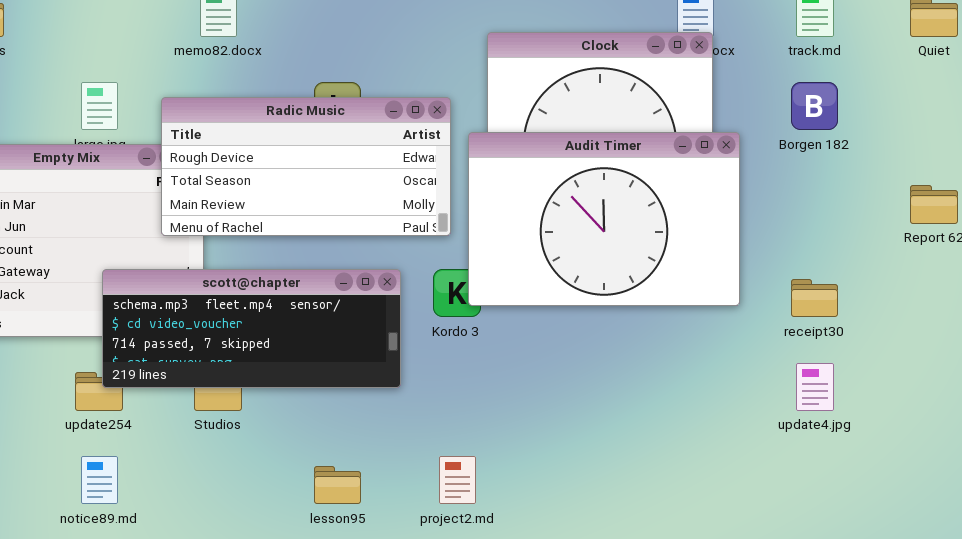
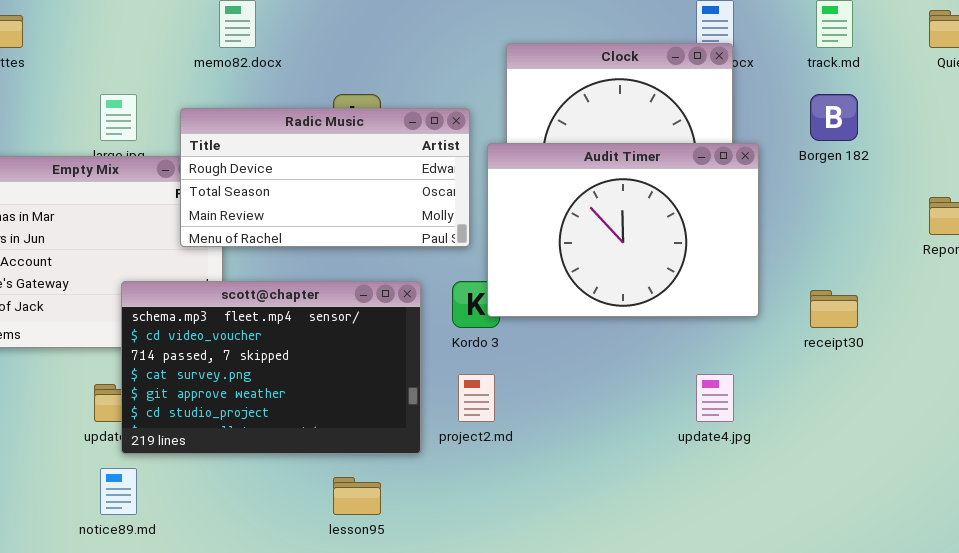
scott@chapter: [102,269,401,388] -> [121,281,421,454], resized
update4.jpg: [796,363,834,411] -> [696,374,734,422], moved
project2.md: [439,456,476,504] -> [458,374,495,422], moved

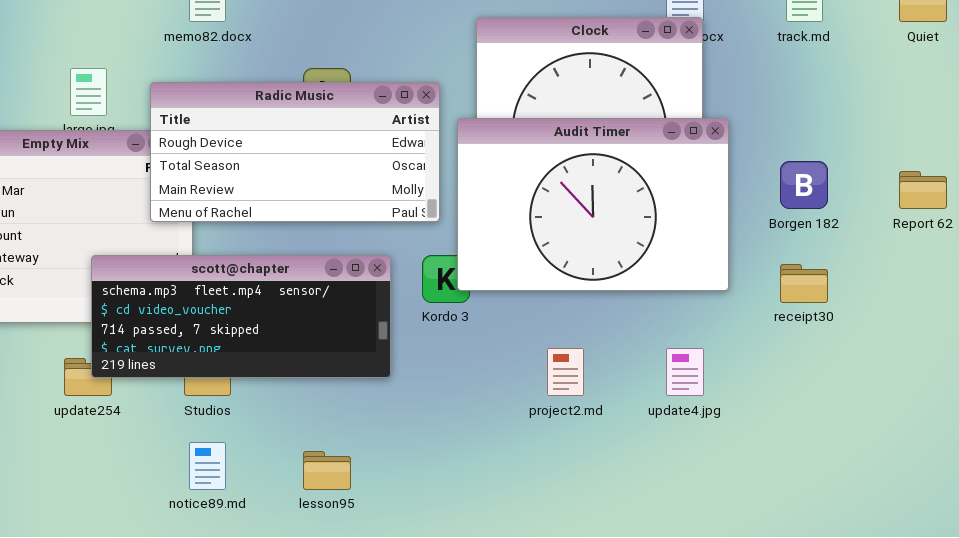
Borgen 182: [810,94,858,141] -> [780,161,828,209], moved
scott@chapter: [121,281,421,454] -> [91,255,391,378], resized
project2.md: [458,374,495,422] -> [547,348,584,396], moved
notice89.md: [100,468,137,515] -> [189,442,226,490], moved

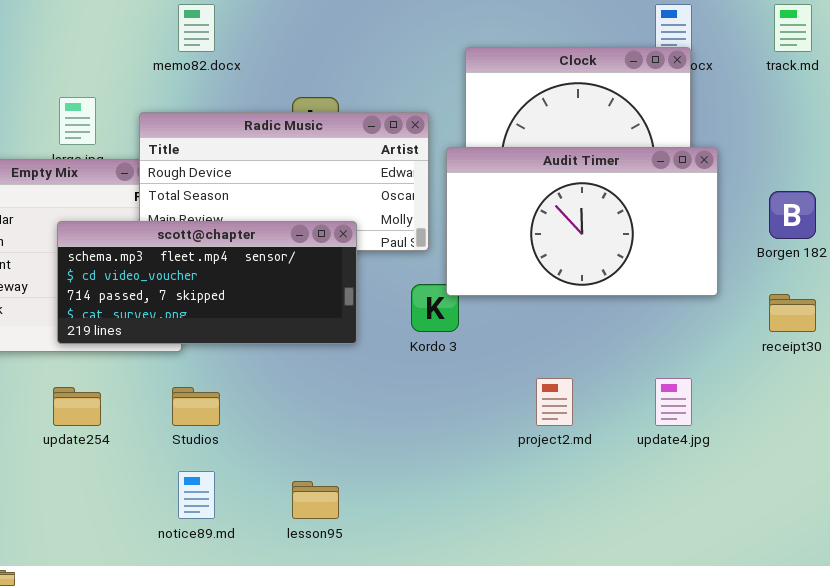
Audit Timer: [457,118,729,291] -> [446,147,718,296], resized
scott@chapter: [91,255,391,378] -> [57,221,357,344], moved

